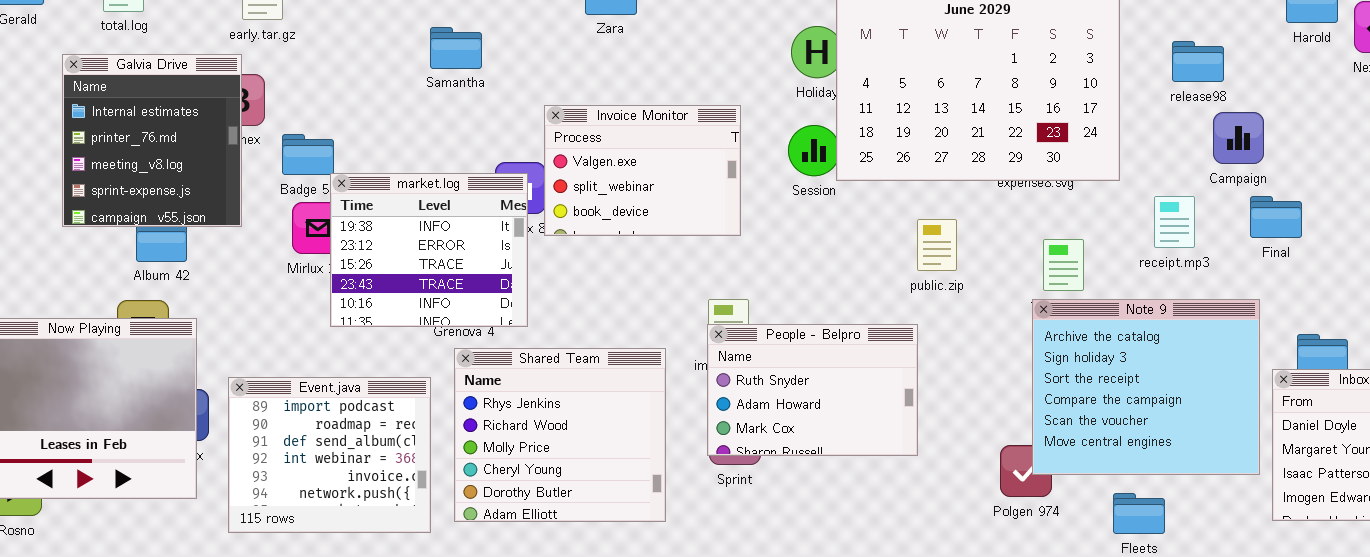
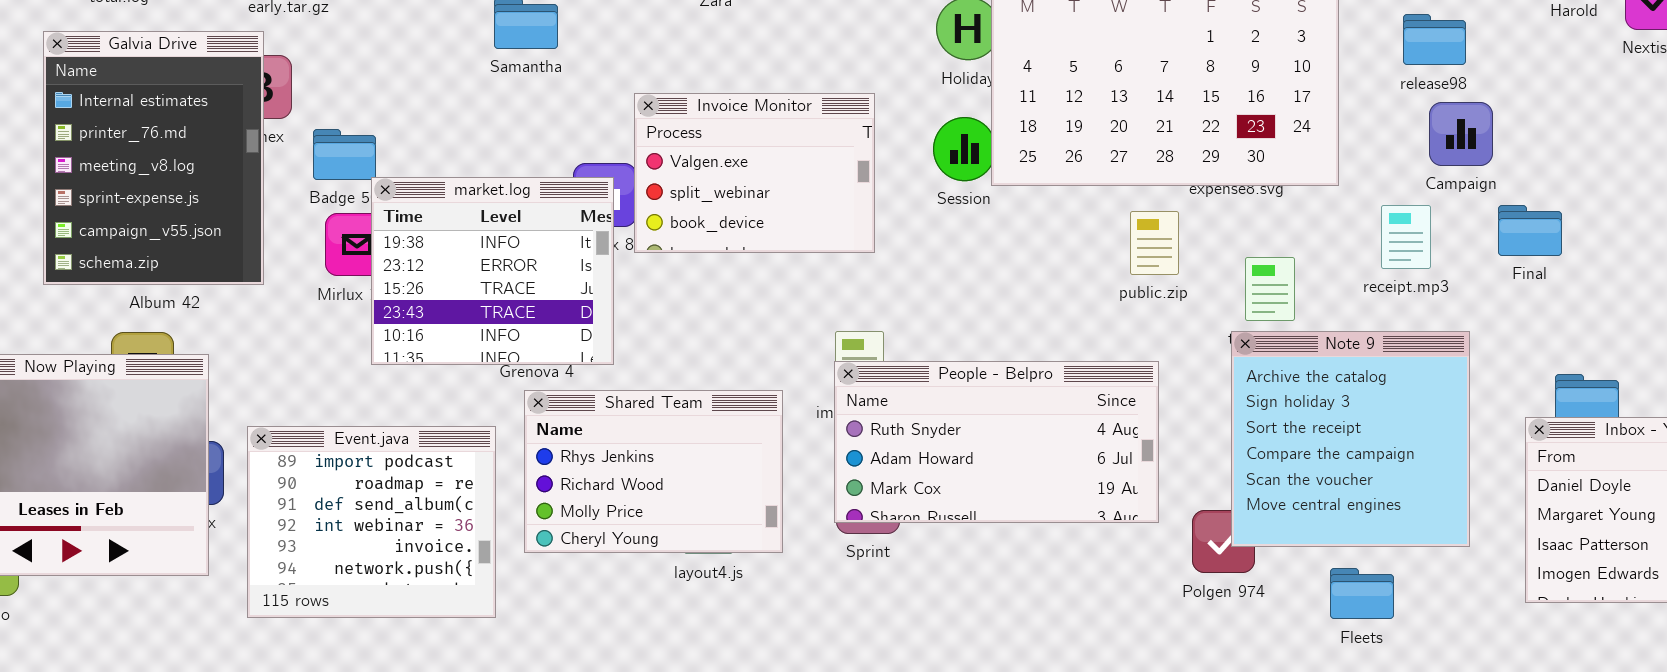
Galvia Drive: [62,54,242,227] -> [43,31,264,285], resized
Campaign: [1213,112,1264,164] -> [1429,102,1493,166], moved
public.zip: [917,219,957,271] -> [1130,211,1179,275], moved
Note 9: [1032,299,1260,475] -> [1231,331,1470,547], resized
People - Belpro: [707,324,918,456] -> [834,361,1159,523], resized
Shared Team: [454,348,666,522] -> [524,390,783,553], resized

